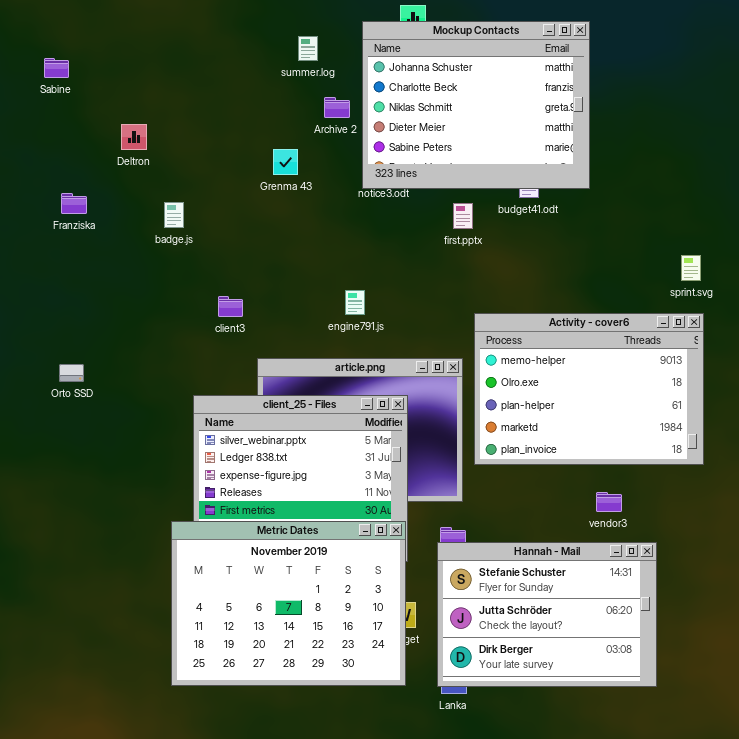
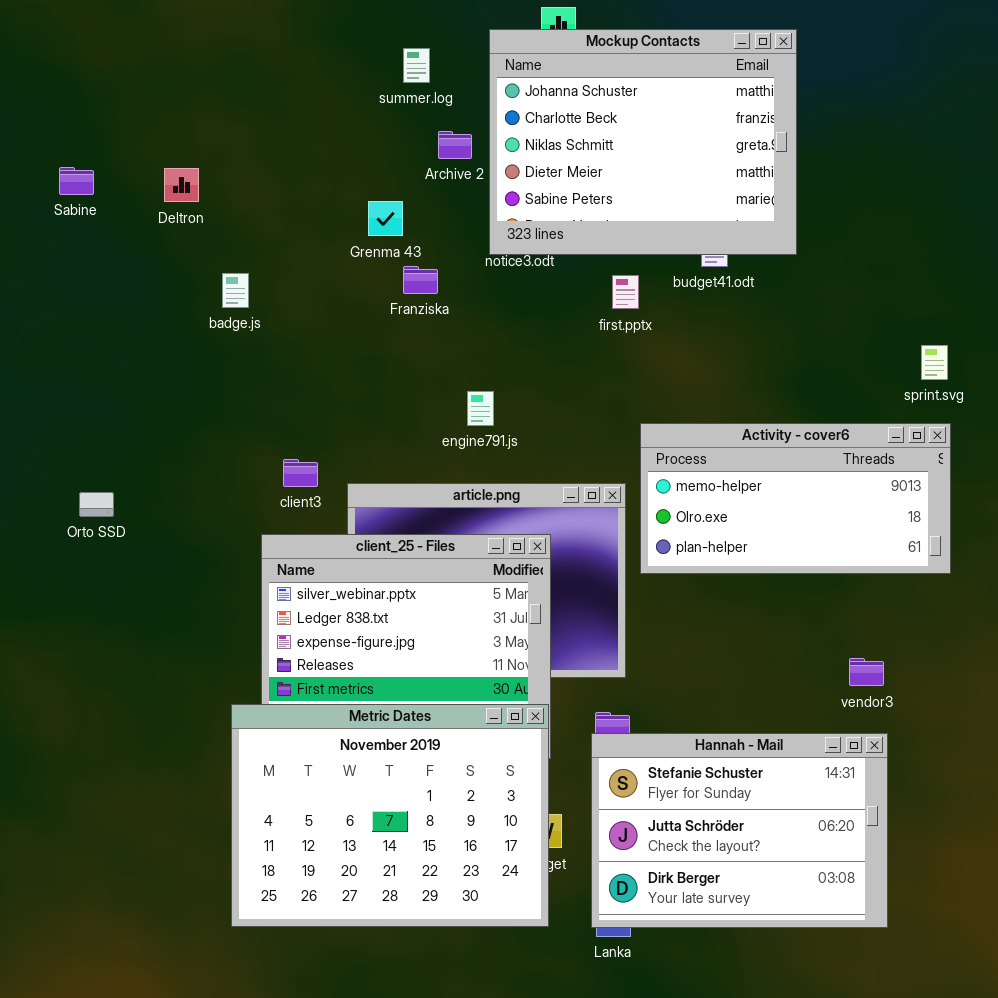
Sabine: [44,58,69,78] -> [59,167,94,195], moved
Franziska: [61,193,87,214] -> [403,266,438,294], moved
client3: [218,296,243,317] -> [283,459,318,487], moved
Activity - cover6: [474,313,704,465] -> [640,423,951,574], resized
vendor3: [596,492,622,512] -> [849,658,884,686], moved

